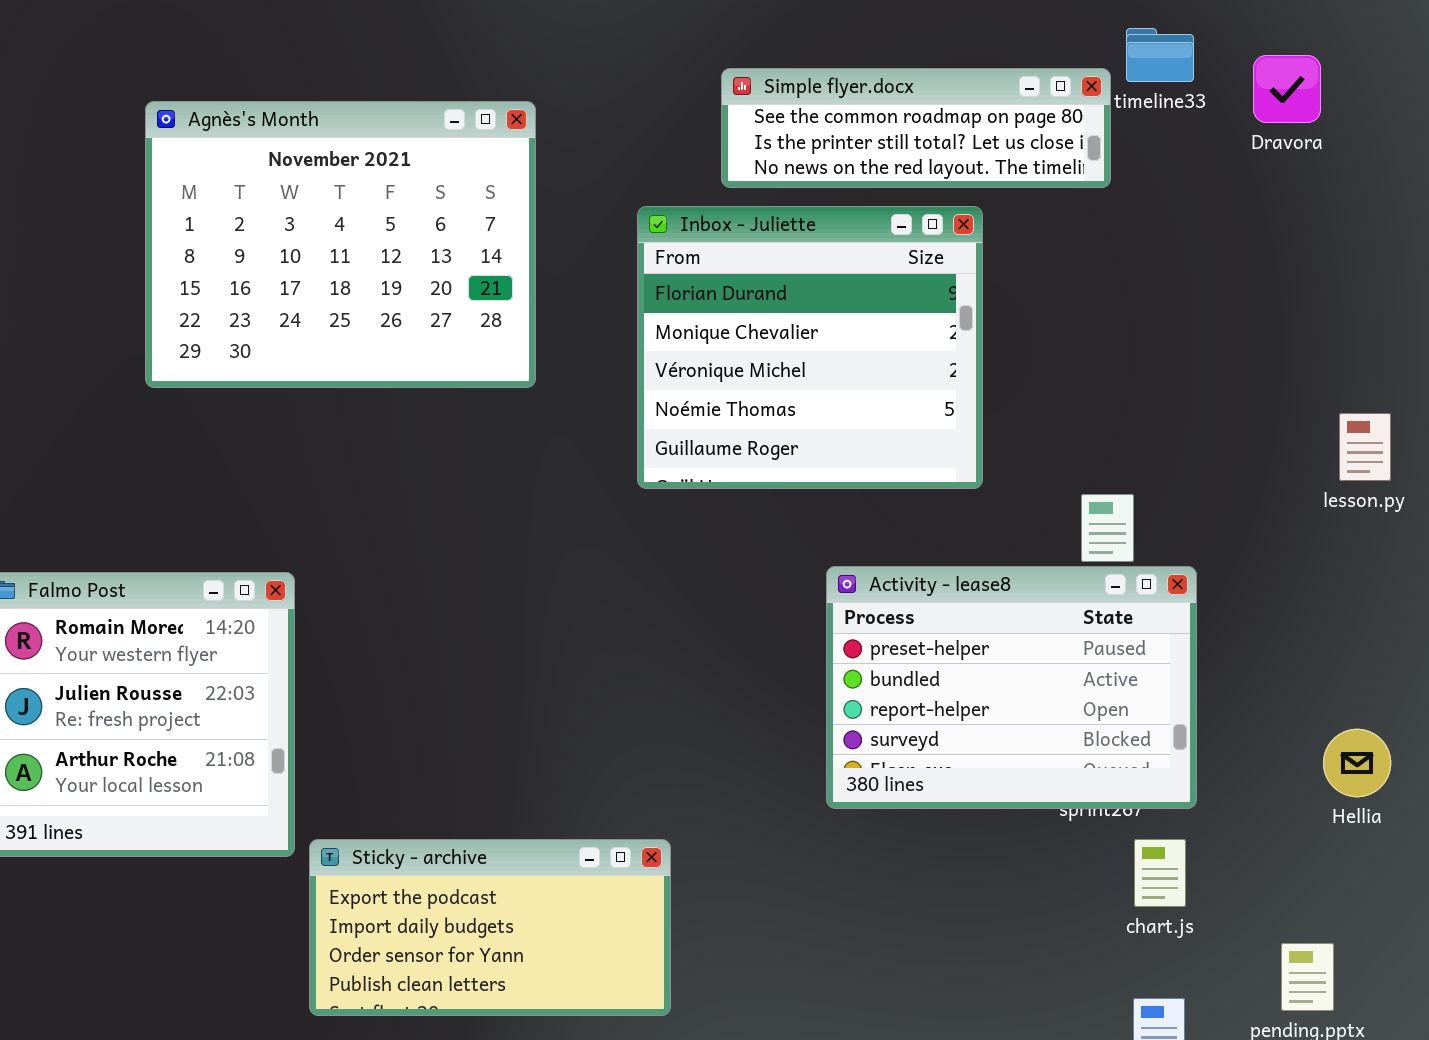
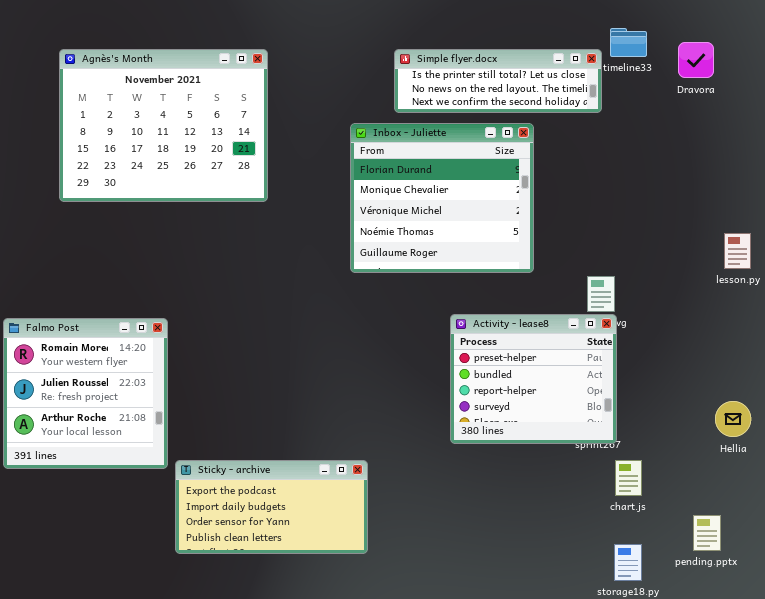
Simple flyer.docx: [721,68,1111,188] -> [394,49,602,113], scrolled down 1 row
Agnès's Month: [145,101,536,388] -> [59,49,268,202], moved
Activity - lease8: [826,566,1197,809] -> [450,314,617,444], resized

